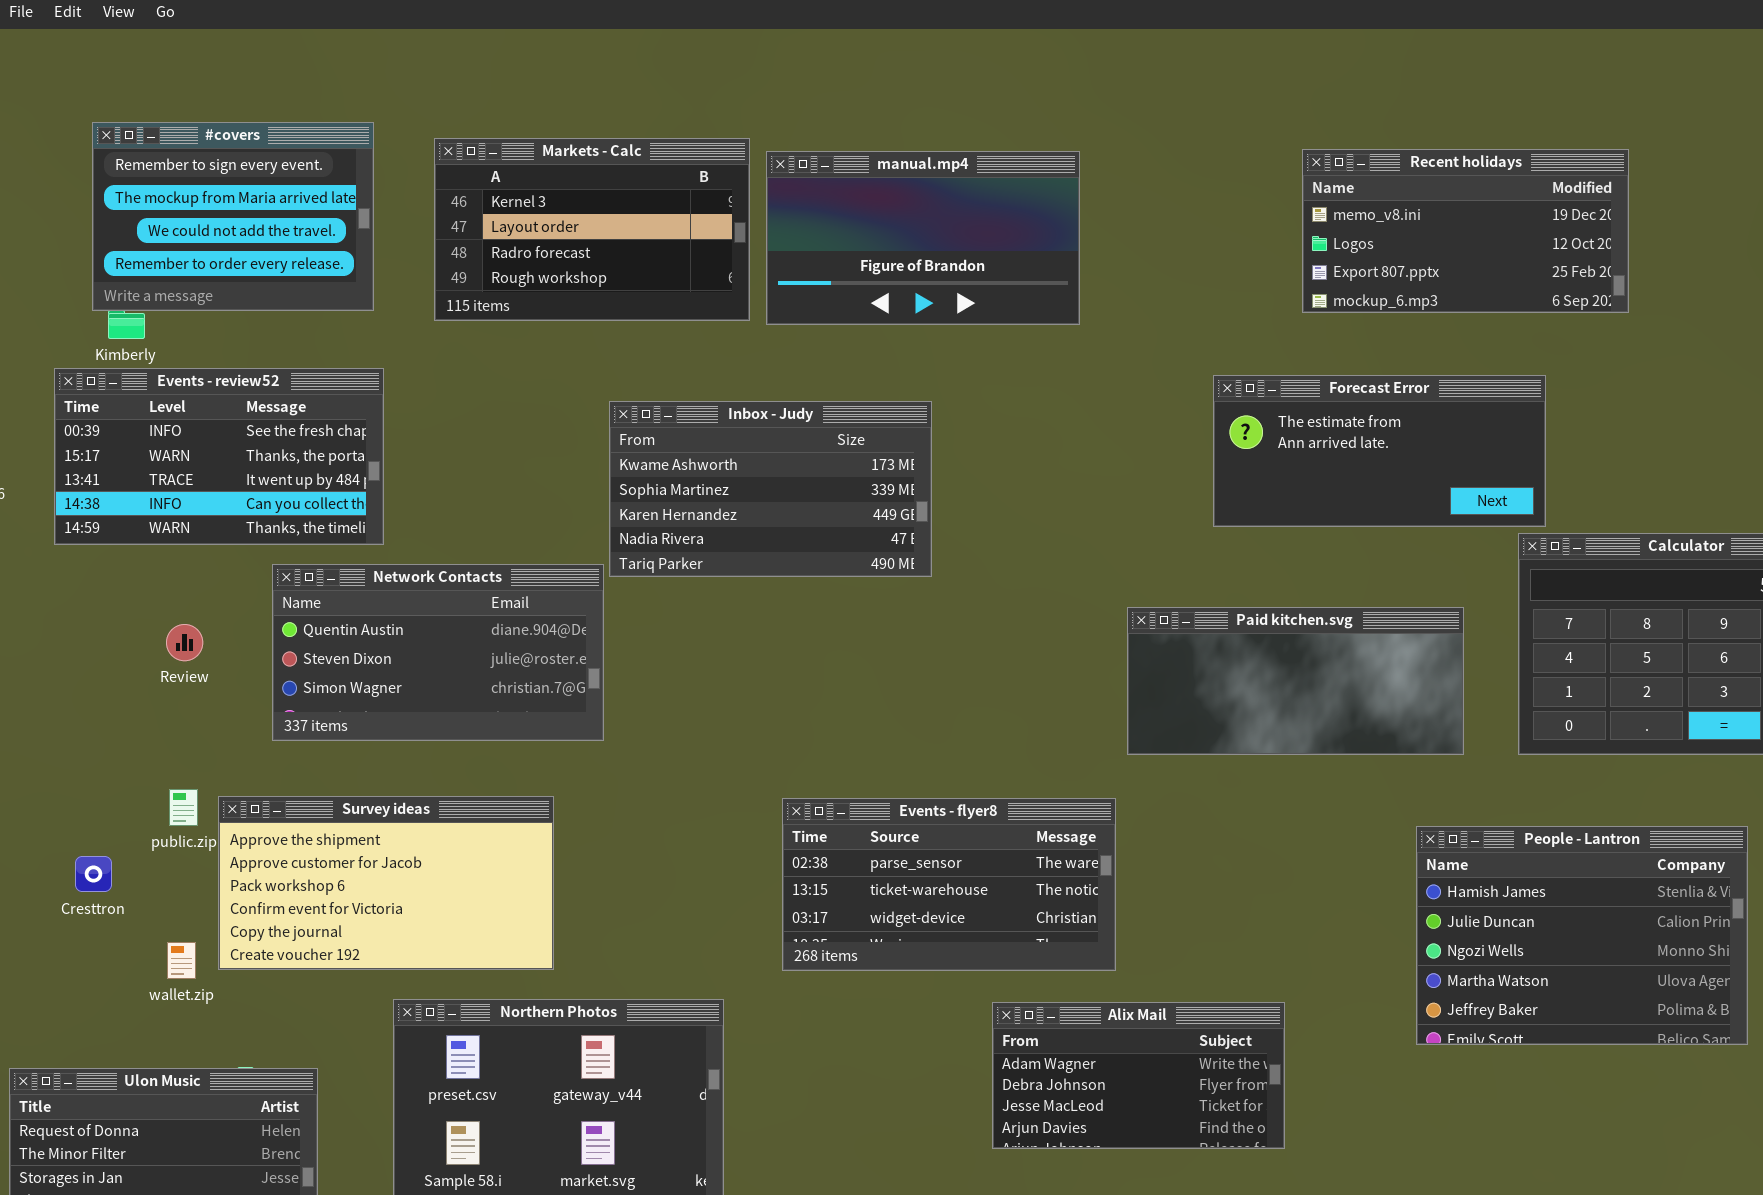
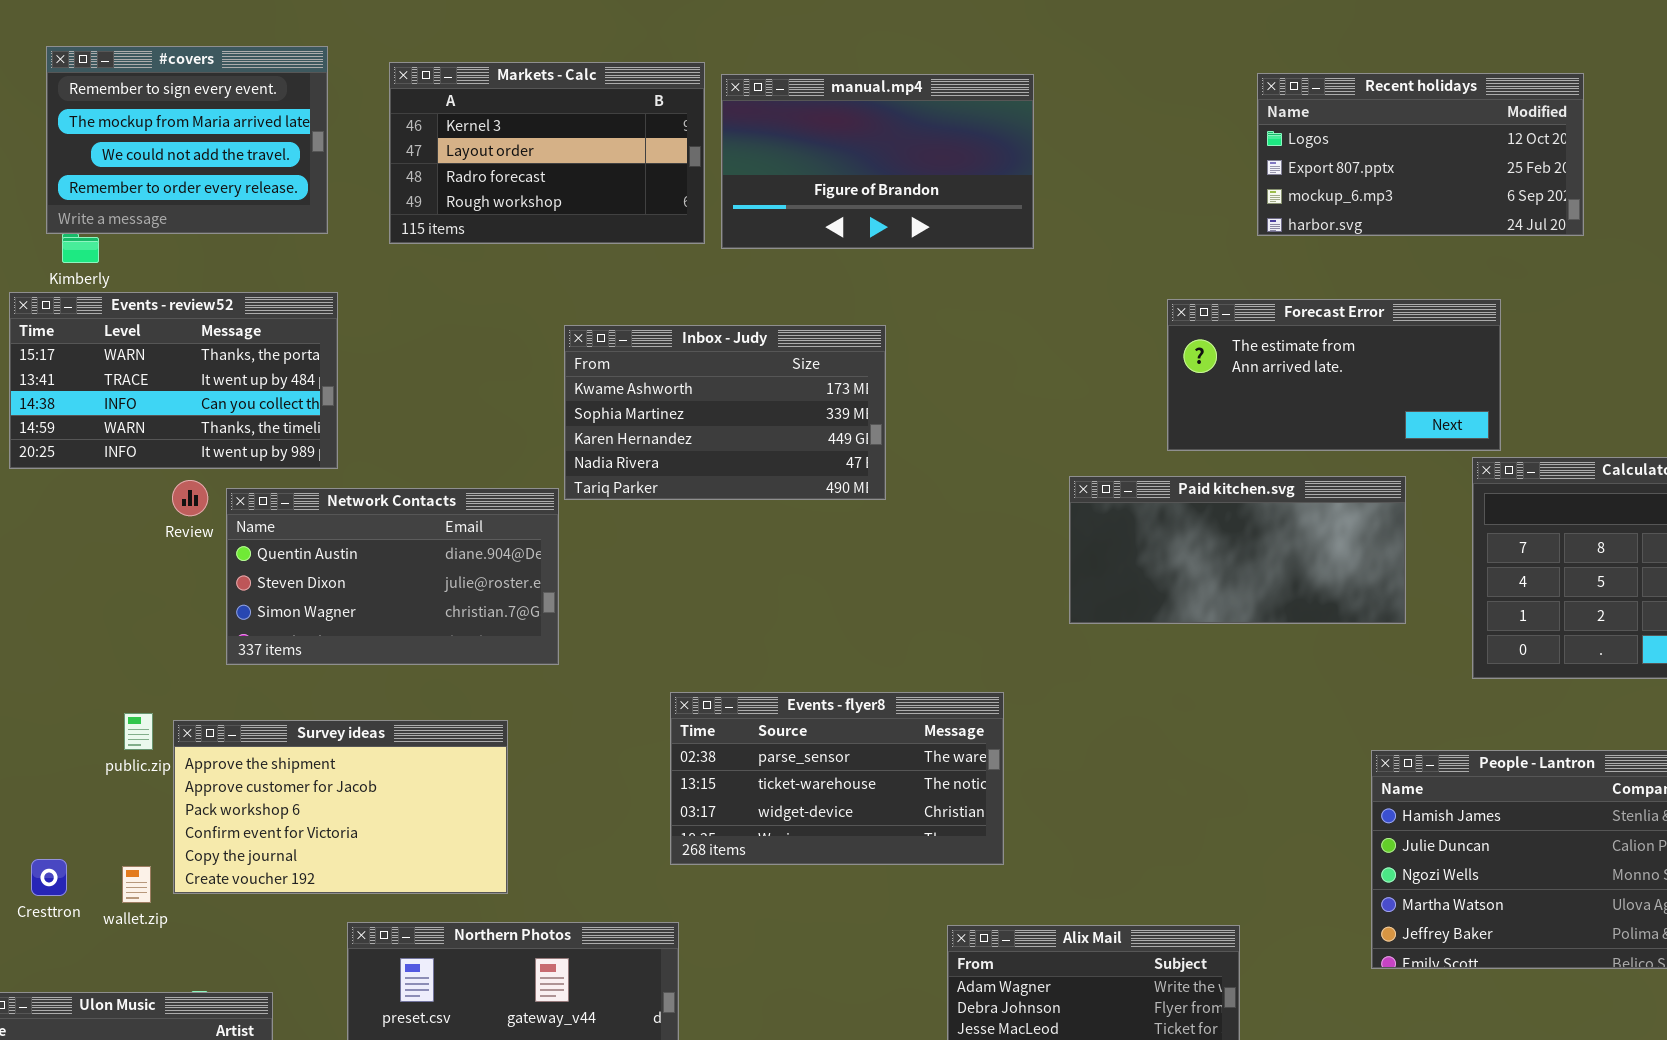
Recent holidays: [1302,149,1629,313] -> [1257,73,1584,236], scrolled down 1 row
Events - review52: [54,368,384,545] -> [9,292,338,469], scrolled down 1 row
Paid kitchen.svg: [1127,607,1464,755] -> [1069,476,1406,624], moved
Review: [166,624,203,661] -> [172,480,208,516], moved
Events - flyer8: [782,798,1116,971] -> [670,692,1004,865], moved
Cresttron: [75,856,112,892] -> [31,859,67,896], moved

